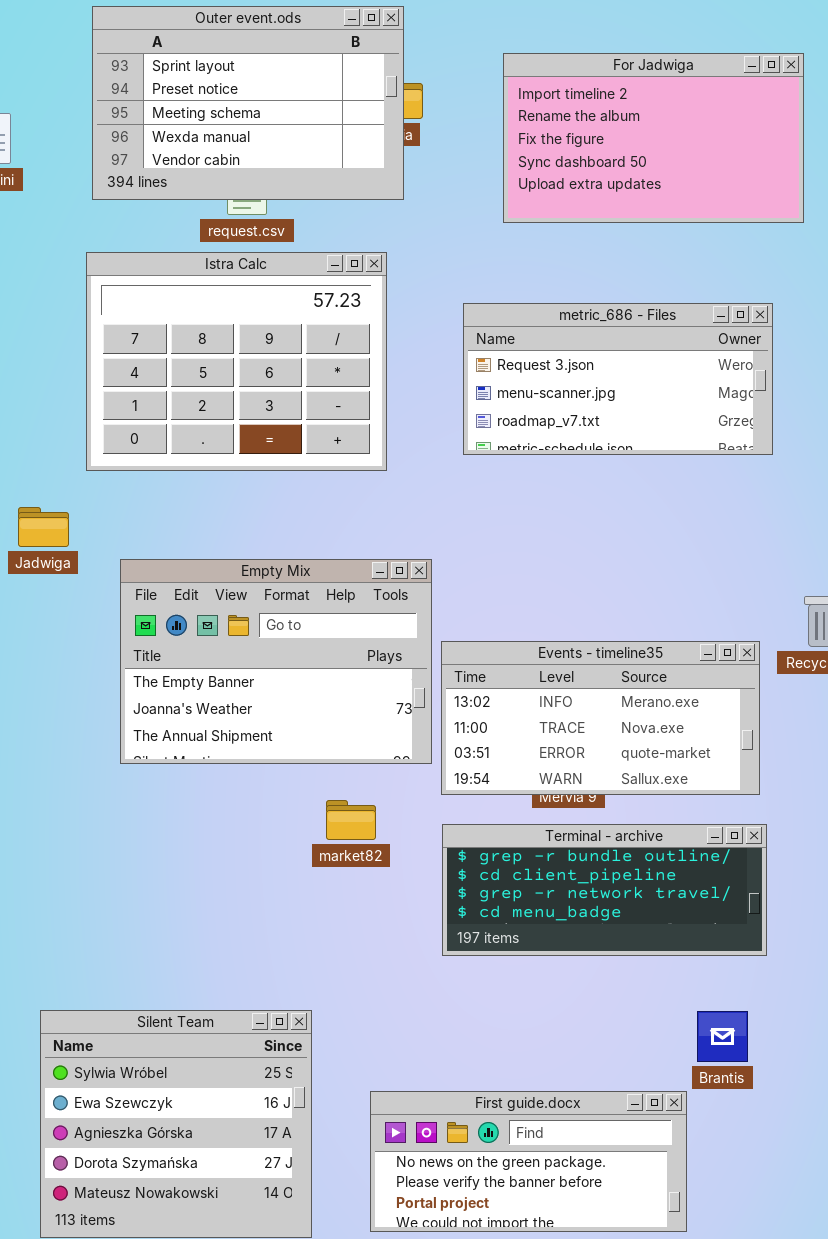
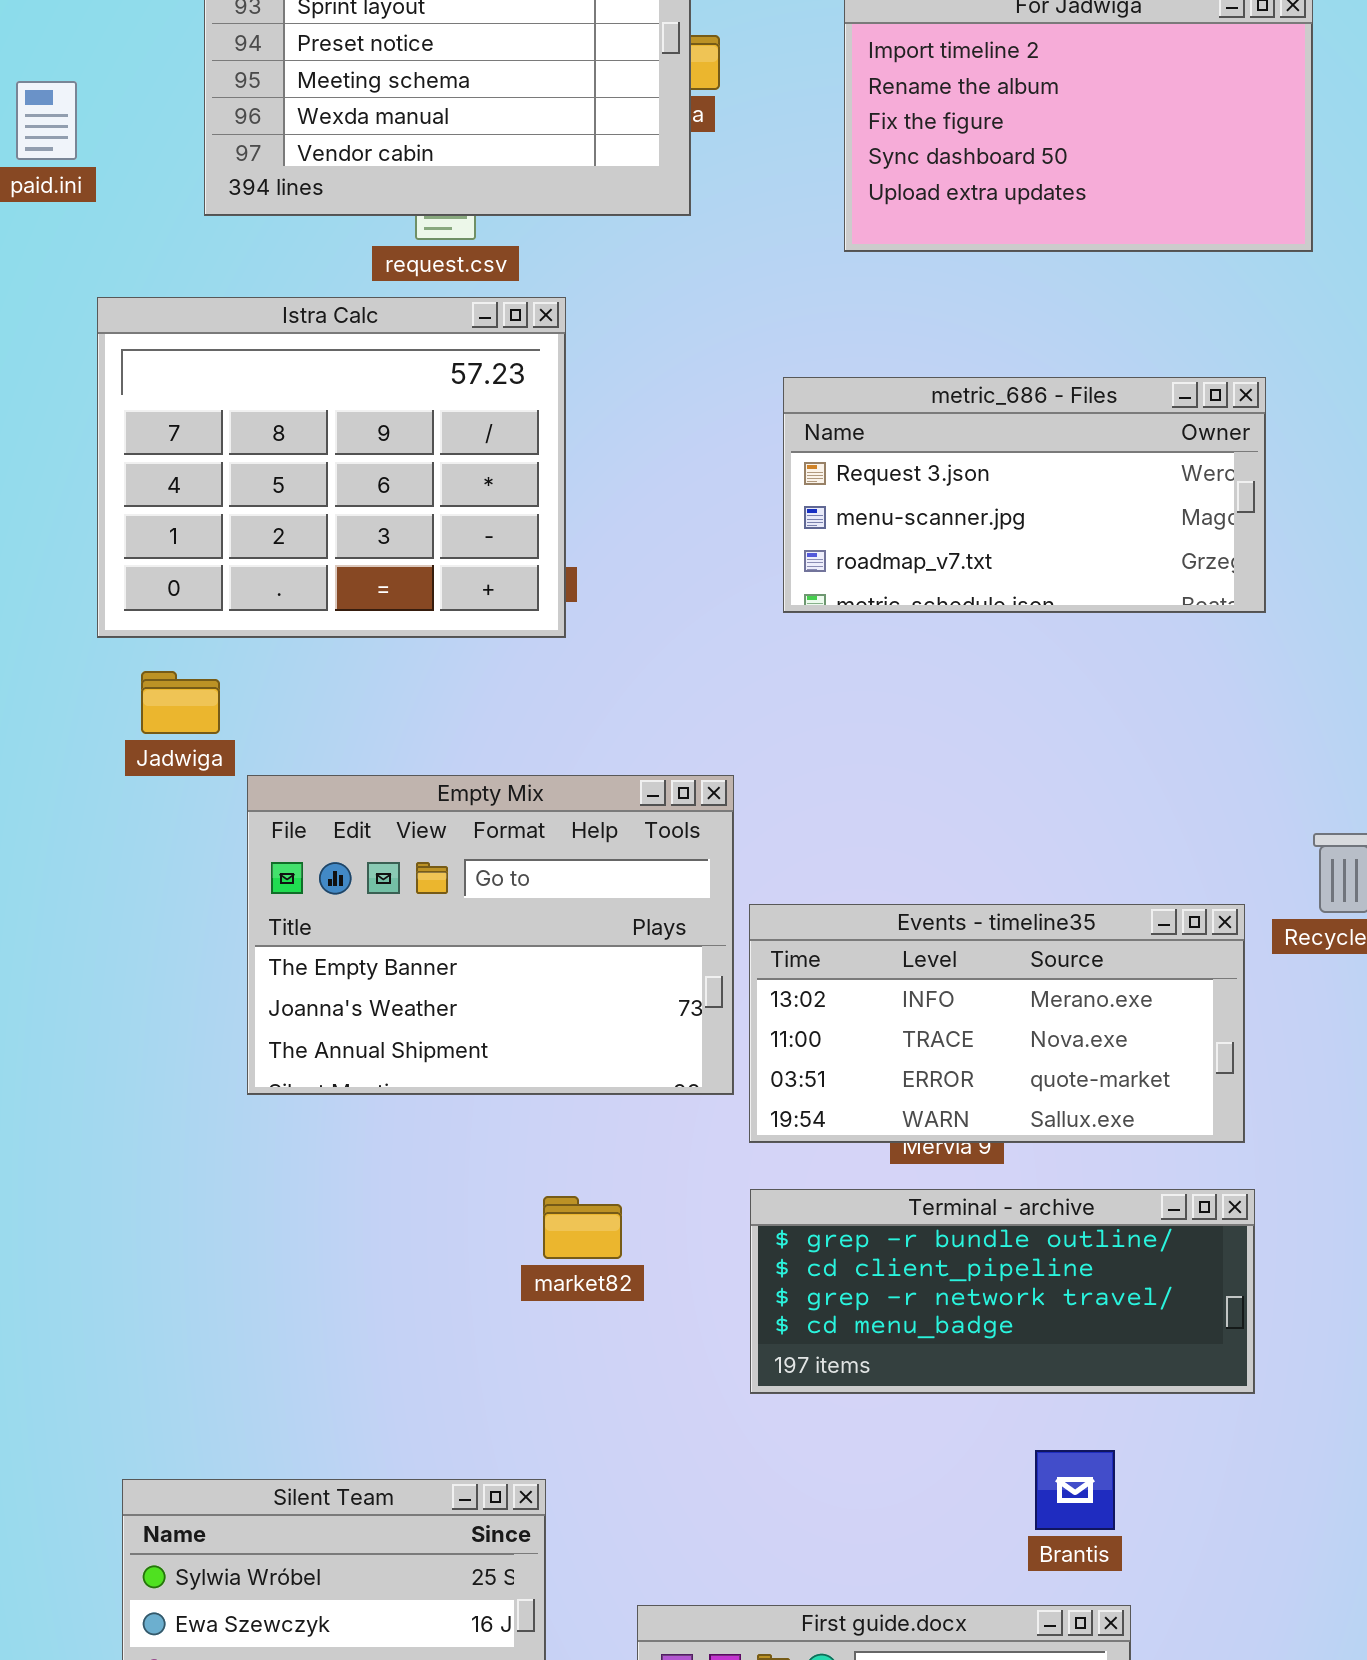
Istra Calc: [86,252,387,471] -> [97,297,566,638], moved
Jadwiga: [18,507,69,547] -> [141,671,220,734], moved
market82: [326,800,376,840] -> [543,1196,622,1259], moved
Brantis: [697,1011,748,1062] -> [1035,1450,1115,1530], moved

